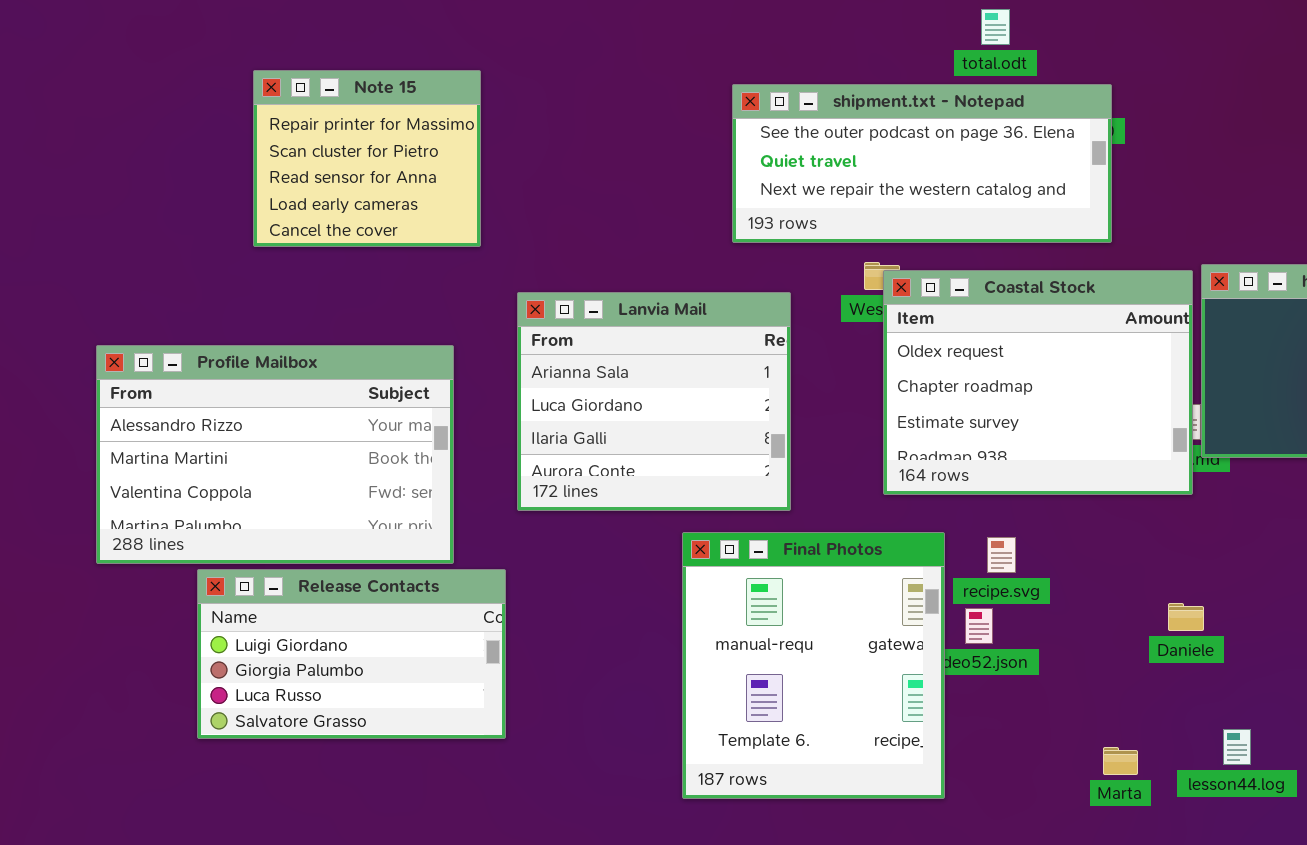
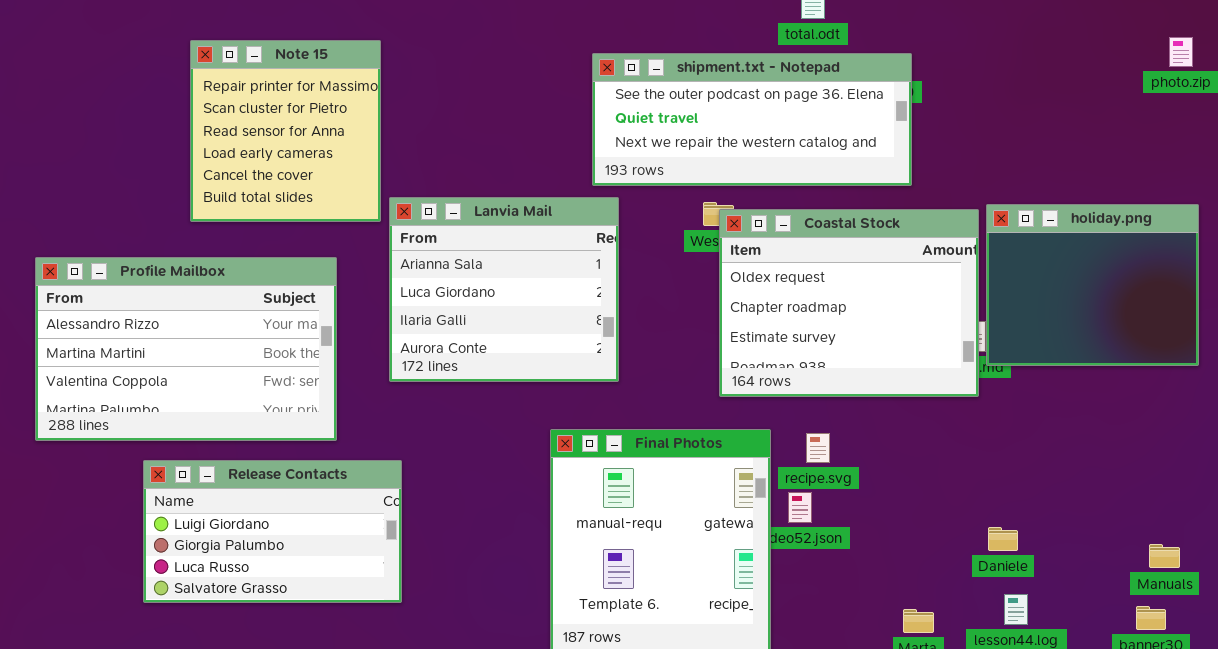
Note 15: [253,70,481,247] -> [190,40,381,222], resized
Lanvia Mail: [517,292,791,511] -> [389,197,619,382], moved
Profile Mailbox: [96,345,454,564] -> [35,257,337,441], moved
Daniele: [1168,603,1204,631] -> [988,527,1018,551], moved

